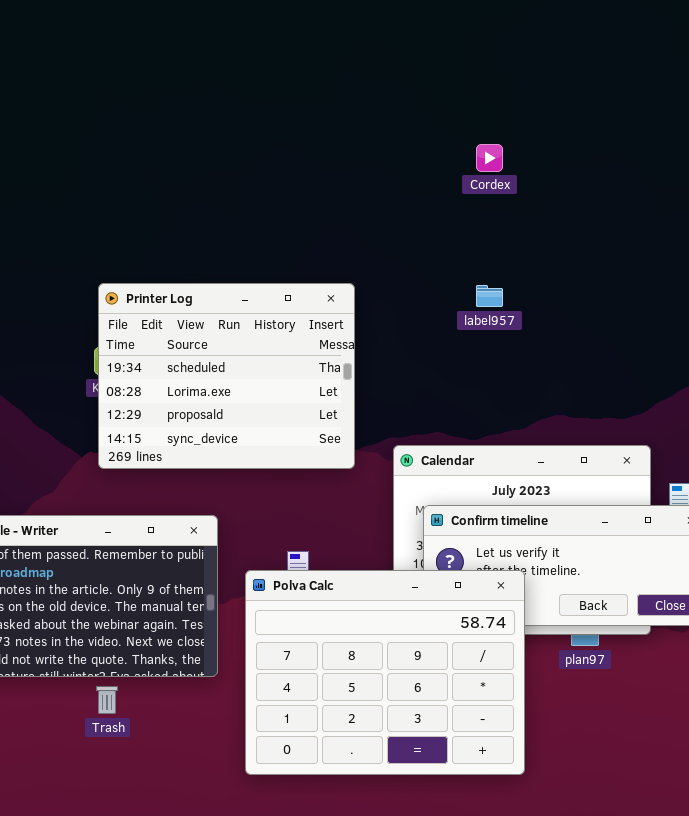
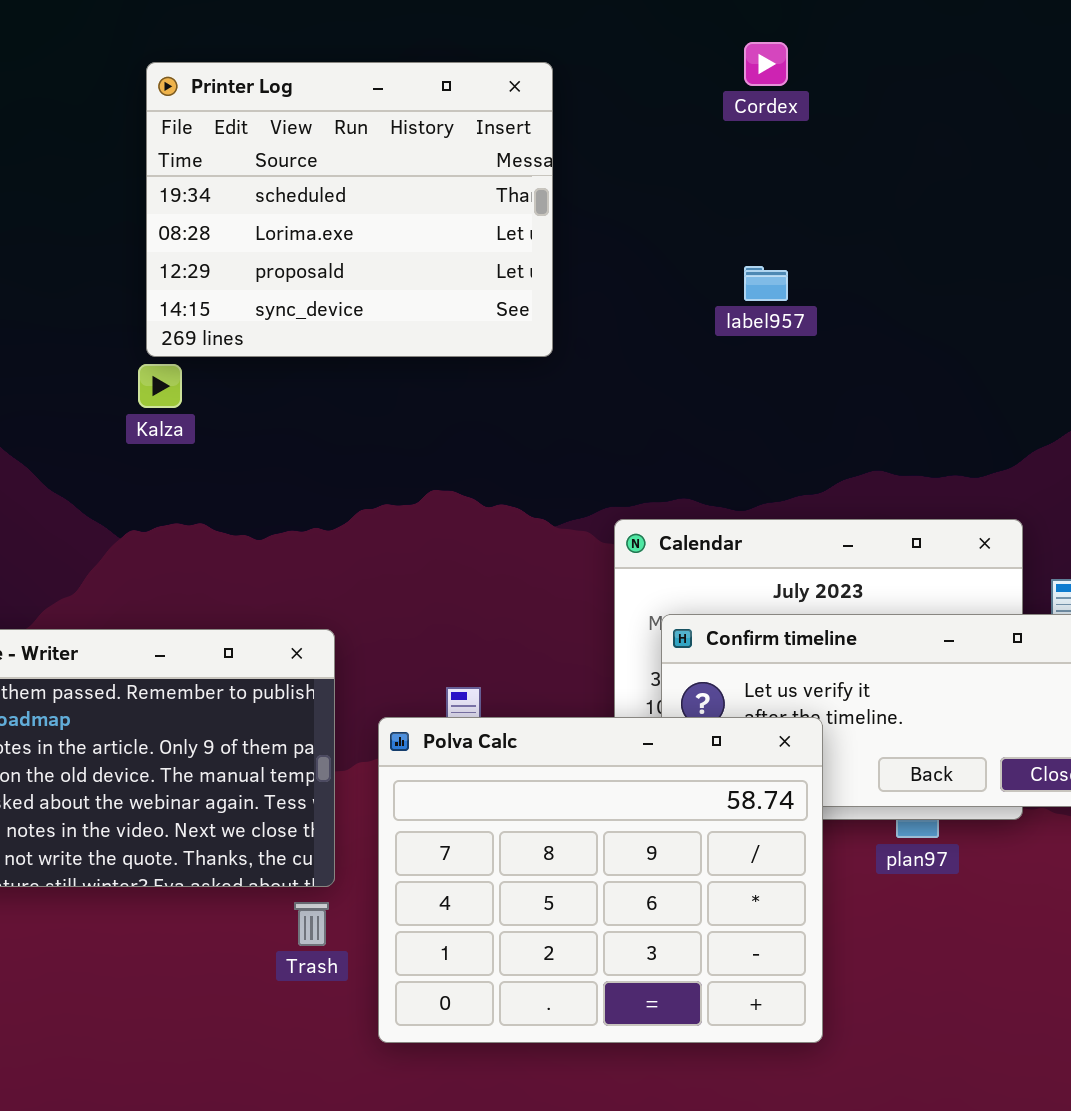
Printer Log: [98,283,355,469] -> [146,62,553,357], moved
Trash: [96,686,118,714] -> [294,902,329,946], moved

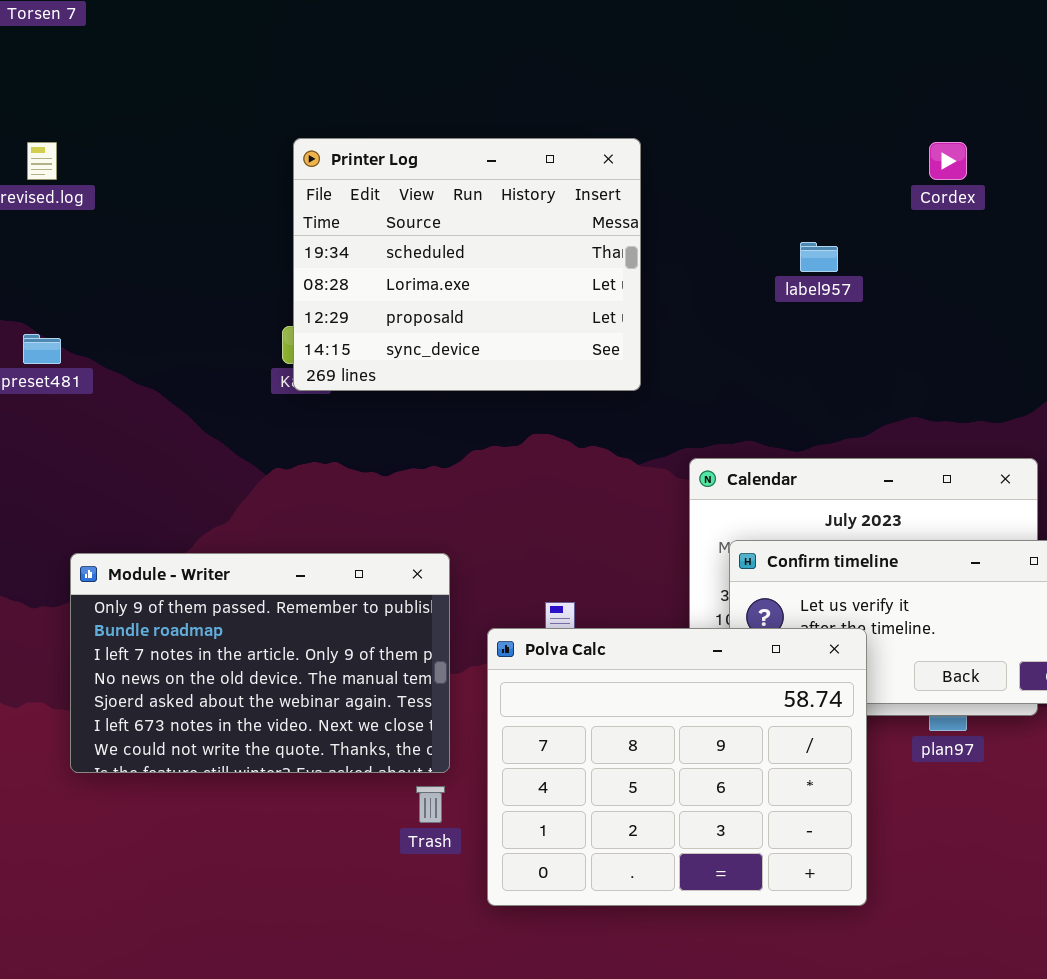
Cordex: [744,42,788,86] -> [929,142,967,180], moved
Printer Log: [146,62,553,357] -> [293,138,641,391], moved

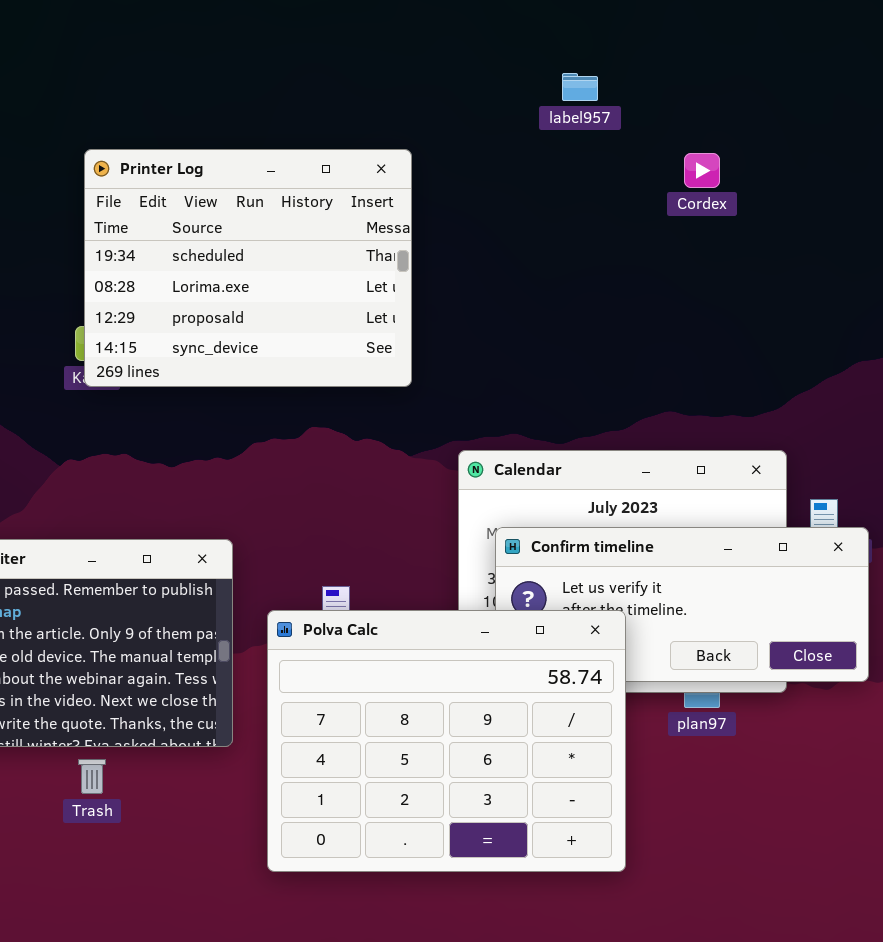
label957: [800,242,838,272] -> [562,73,598,101], moved
Trash: [416,786,445,823] -> [78,759,106,794], moved

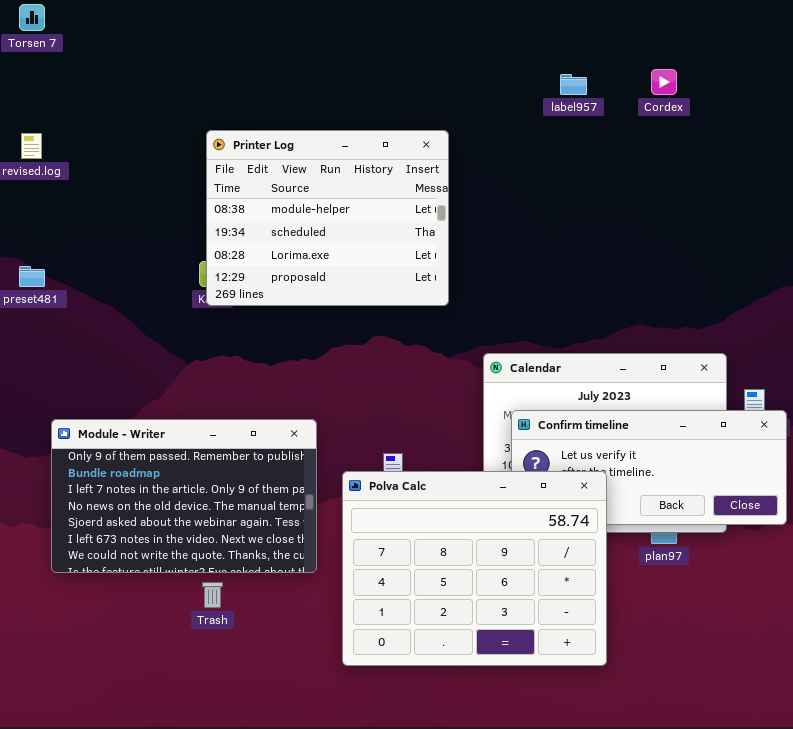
Printer Log: [84,149,412,387] -> [206,130,449,306], scrolled up 1 row
Cordex: [684,153,720,188] -> [651,69,677,95], moved

